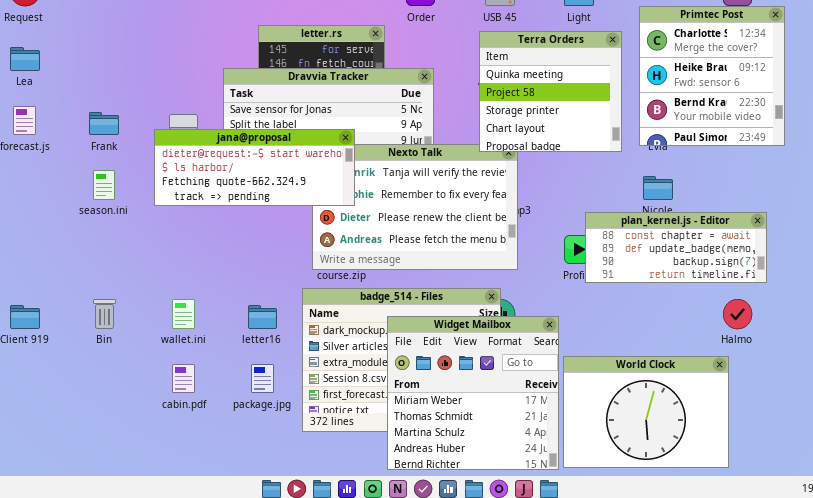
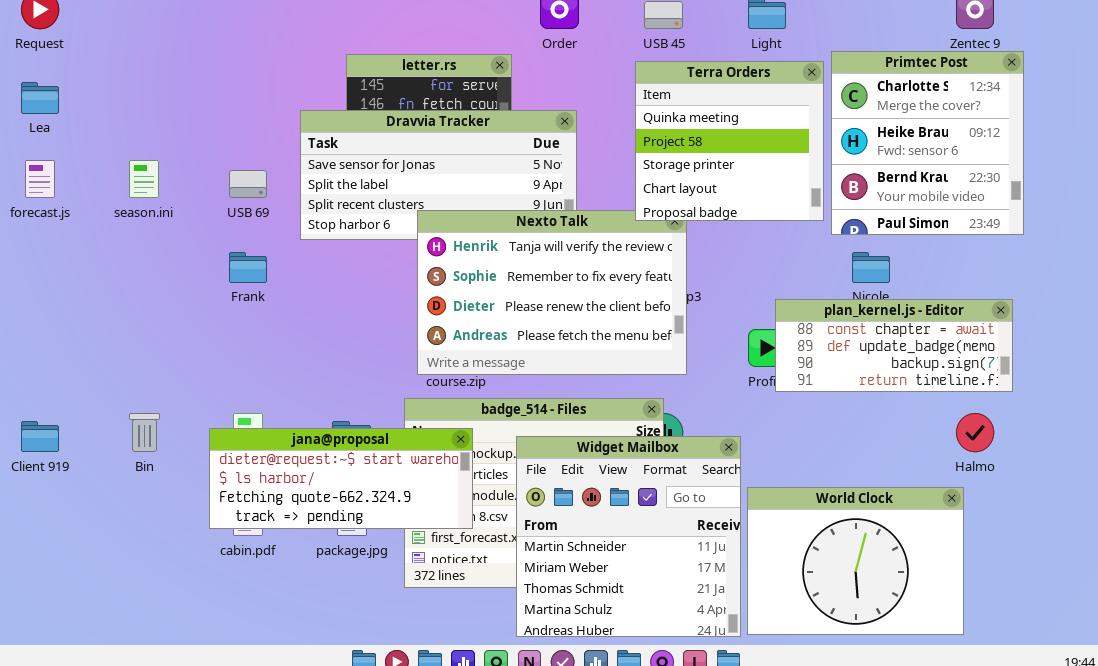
Primtec Post: [639,6,785,146] -> [831,51,1024,235], moved
Frank: [89,112,119,135] -> [229,252,267,283], moved
jana@proposal: [154,129,355,206] -> [209,428,473,529], moved
season.ini: [93,170,115,200] -> [129,160,159,198], moved
Widget Mailbox: [387,316,559,470] -> [516,436,741,637], scrolled up 1 row

